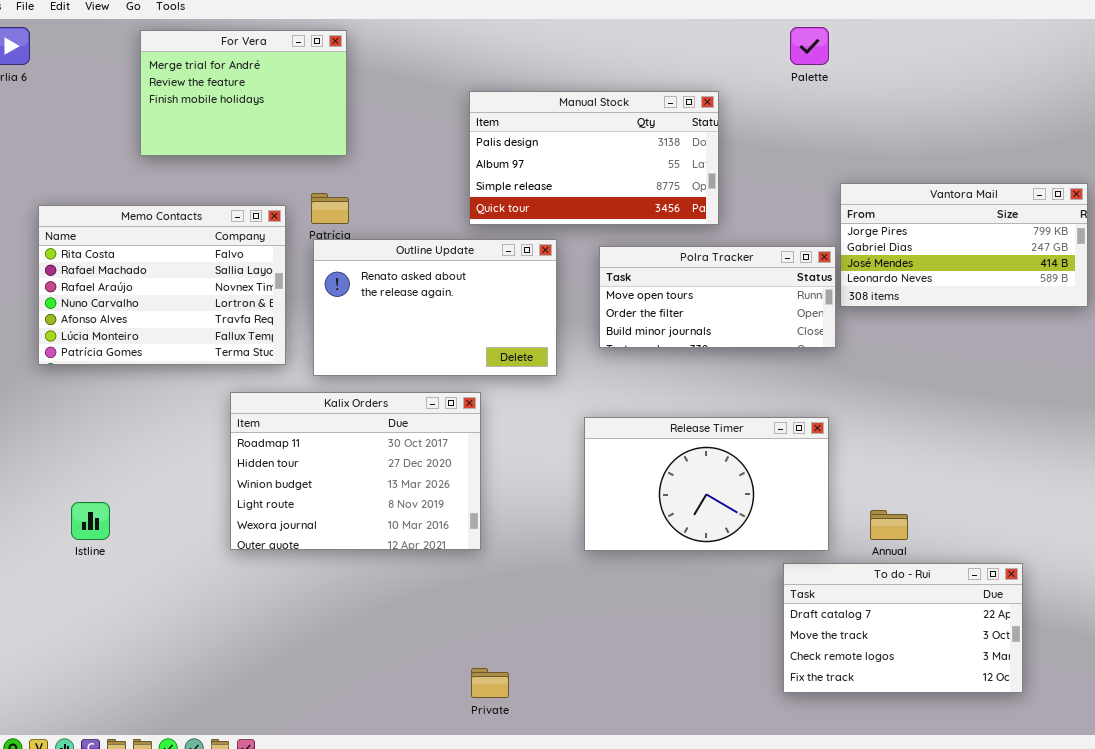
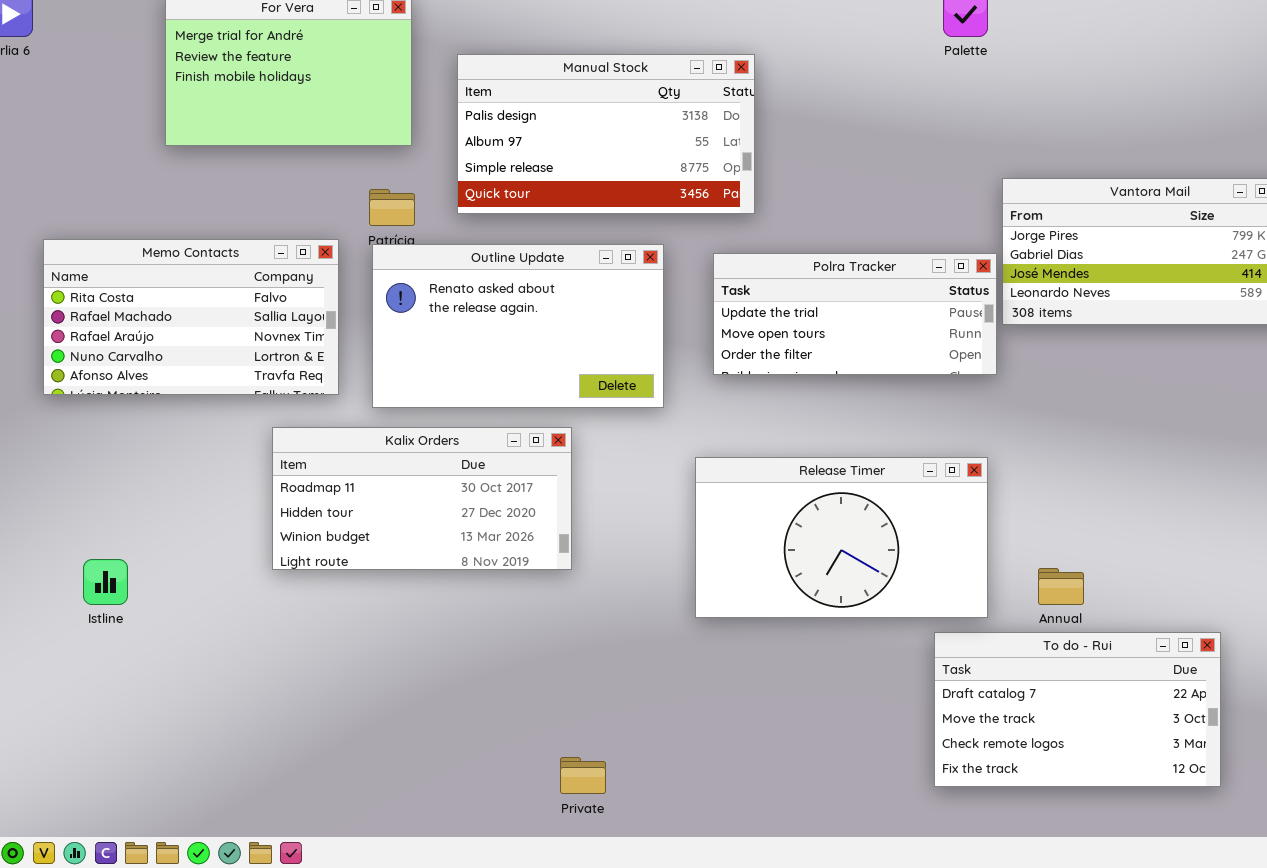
Manual Stock: [469,91,719,225] -> [457,54,755,214], moved
Memo Contacts: [38,205,286,365] -> [43,239,339,395], resized
Polra Tracker: [599,246,836,348] -> [713,253,997,375], scrolled up 1 row
Kalix Orders: [230,392,481,550] -> [272,427,572,570], resized

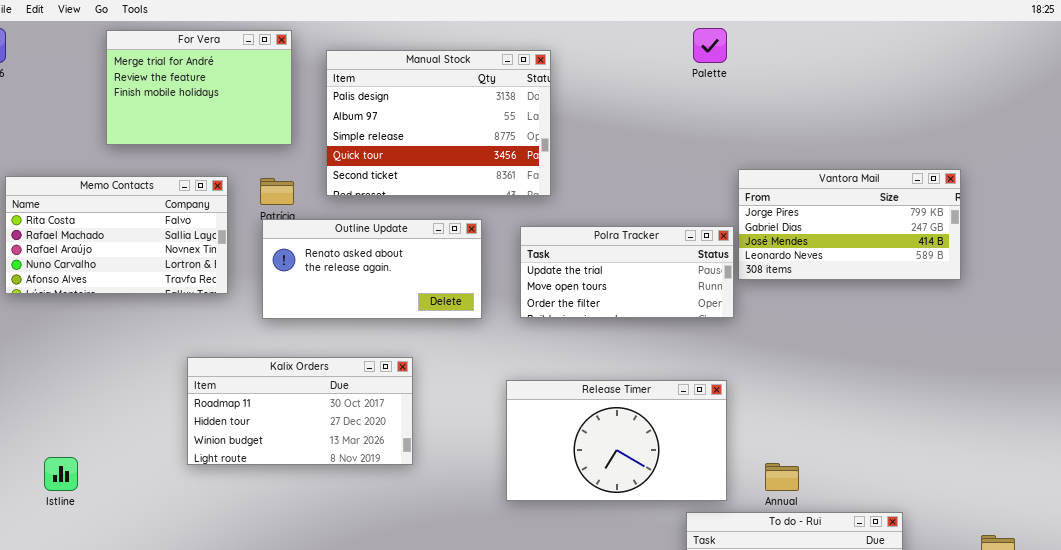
Manual Stock: [457,54,755,214] -> [326,50,551,196], resized
Memo Contacts: [43,239,339,395] -> [5,176,228,294], moved
Outline Update: [372,244,664,408] -> [262,219,482,319], resized

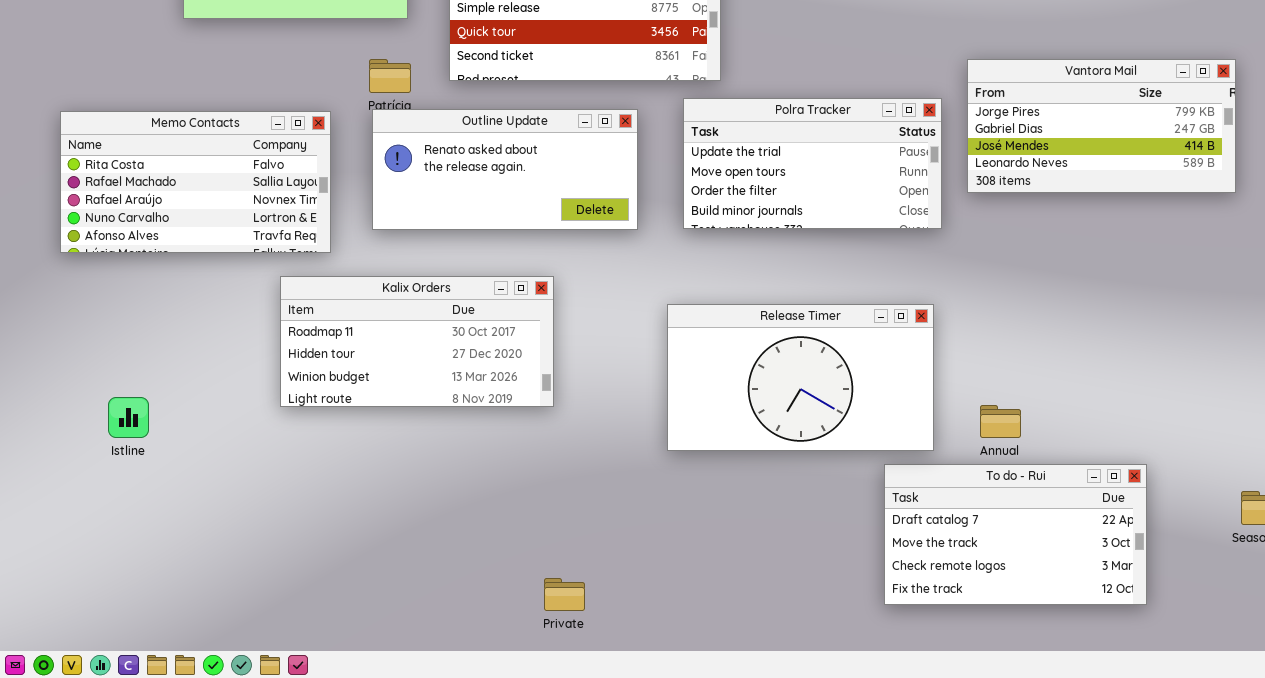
Vantora Mail: [738,169,961,280] -> [967,59,1236,193], moved
Memo Contacts: [5,176,228,294] -> [60,111,331,253], moved
Polra Tracker: [520,226,734,318] -> [683,98,942,229], resized

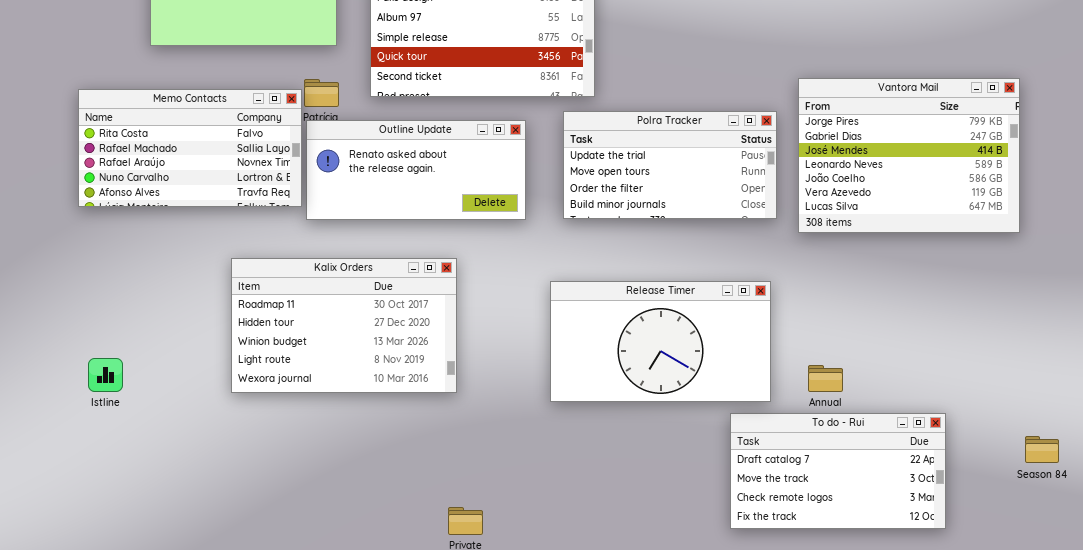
Vantora Mail: [967,59,1236,193] -> [798,78,1020,233], resized
Memo Contacts: [60,111,331,253] -> [78,89,302,207], moved
Kalix Orders: [280,276,554,407] -> [231,258,457,393], resized

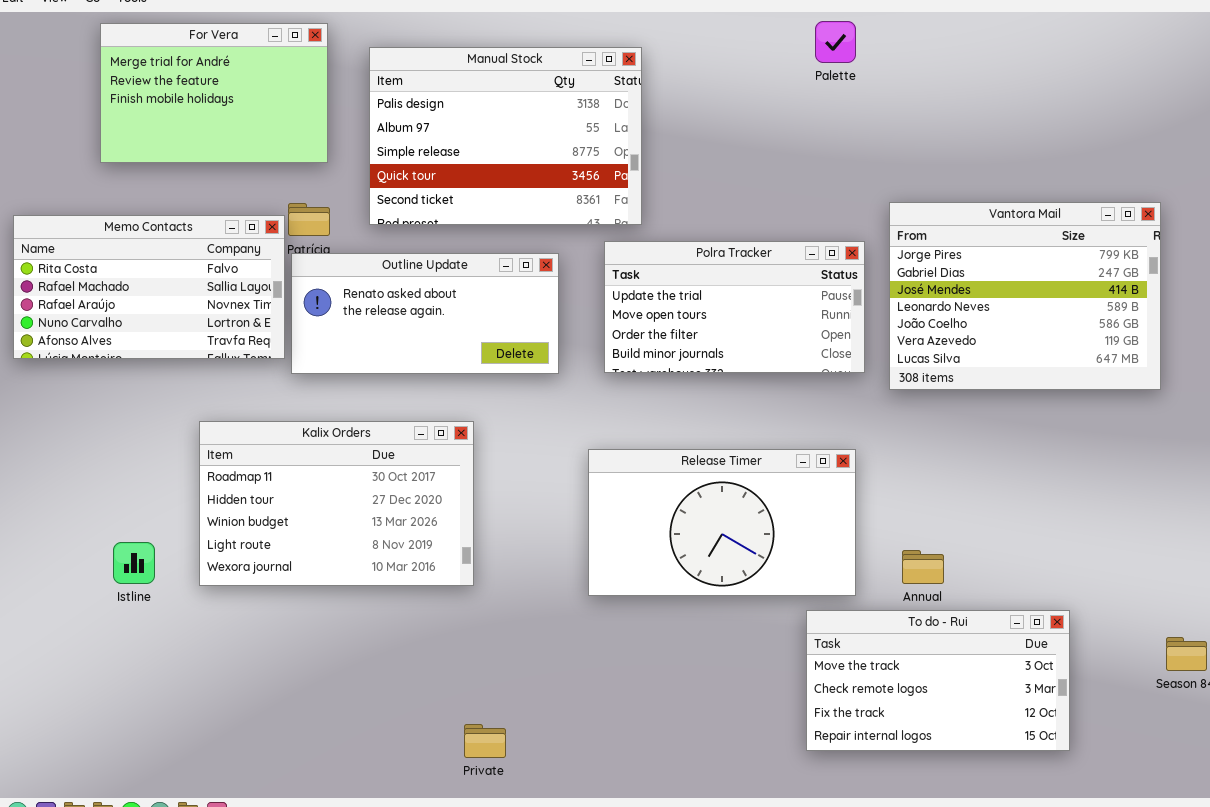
Istline: [88,358,123,392] -> [113,542,155,584], moved
To do - Rui: [730,413,946,529] -> [806,610,1070,751], scrolled down 1 row

